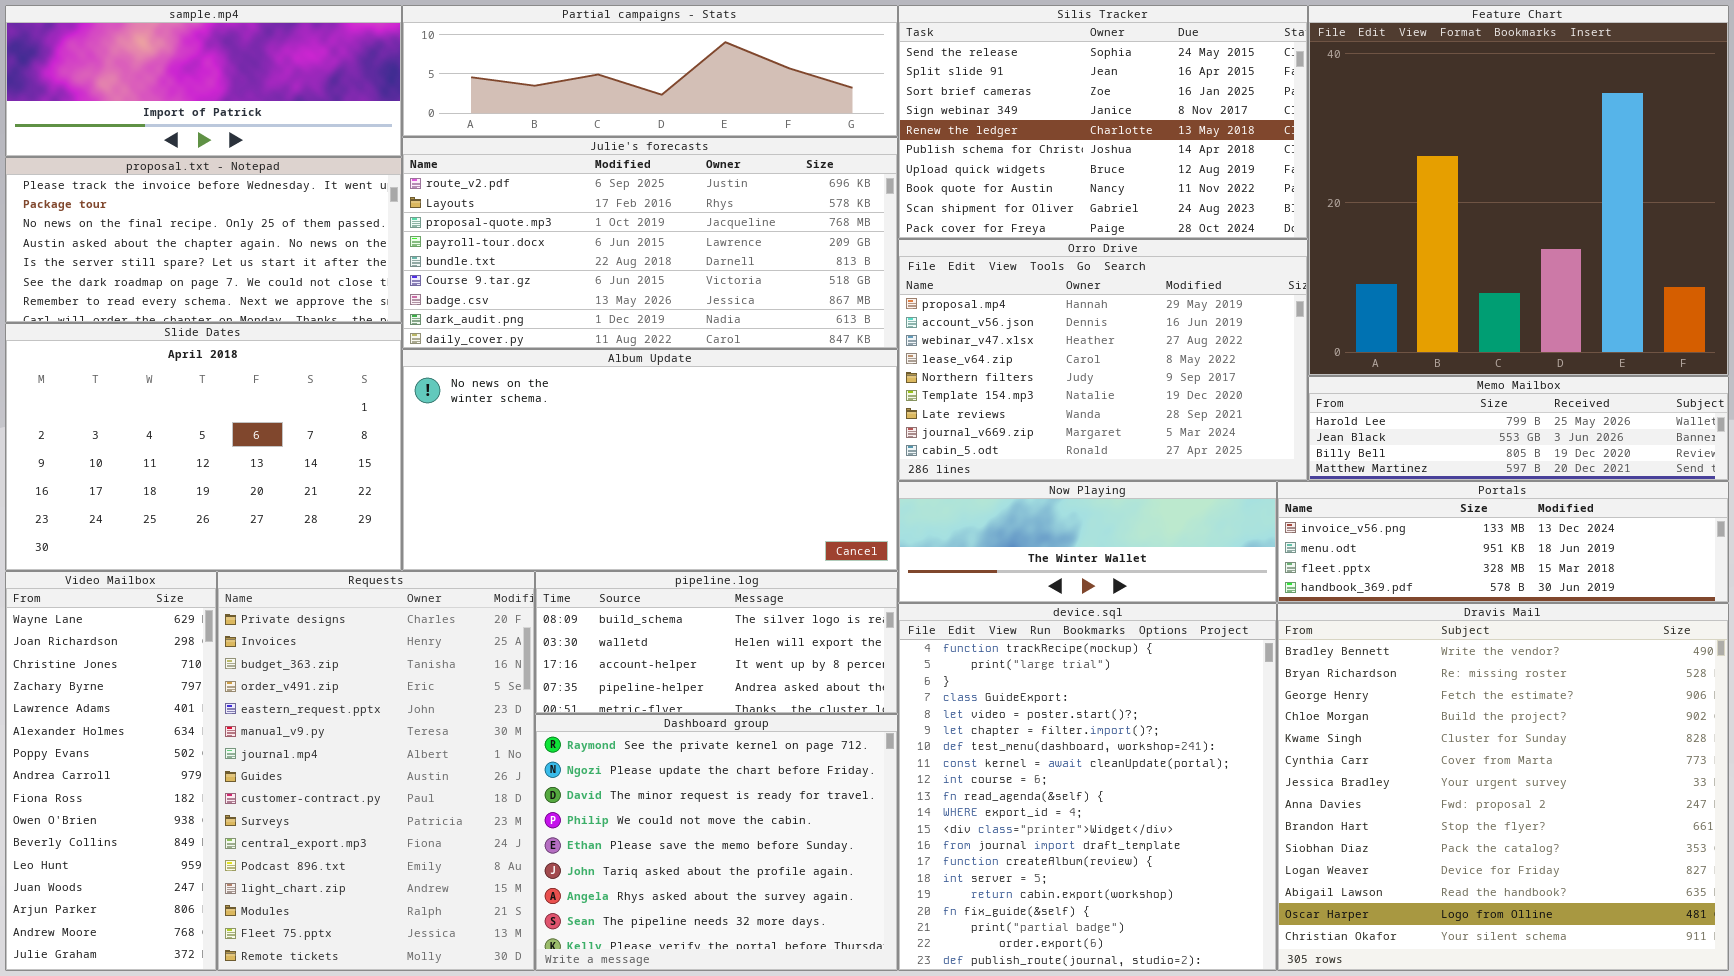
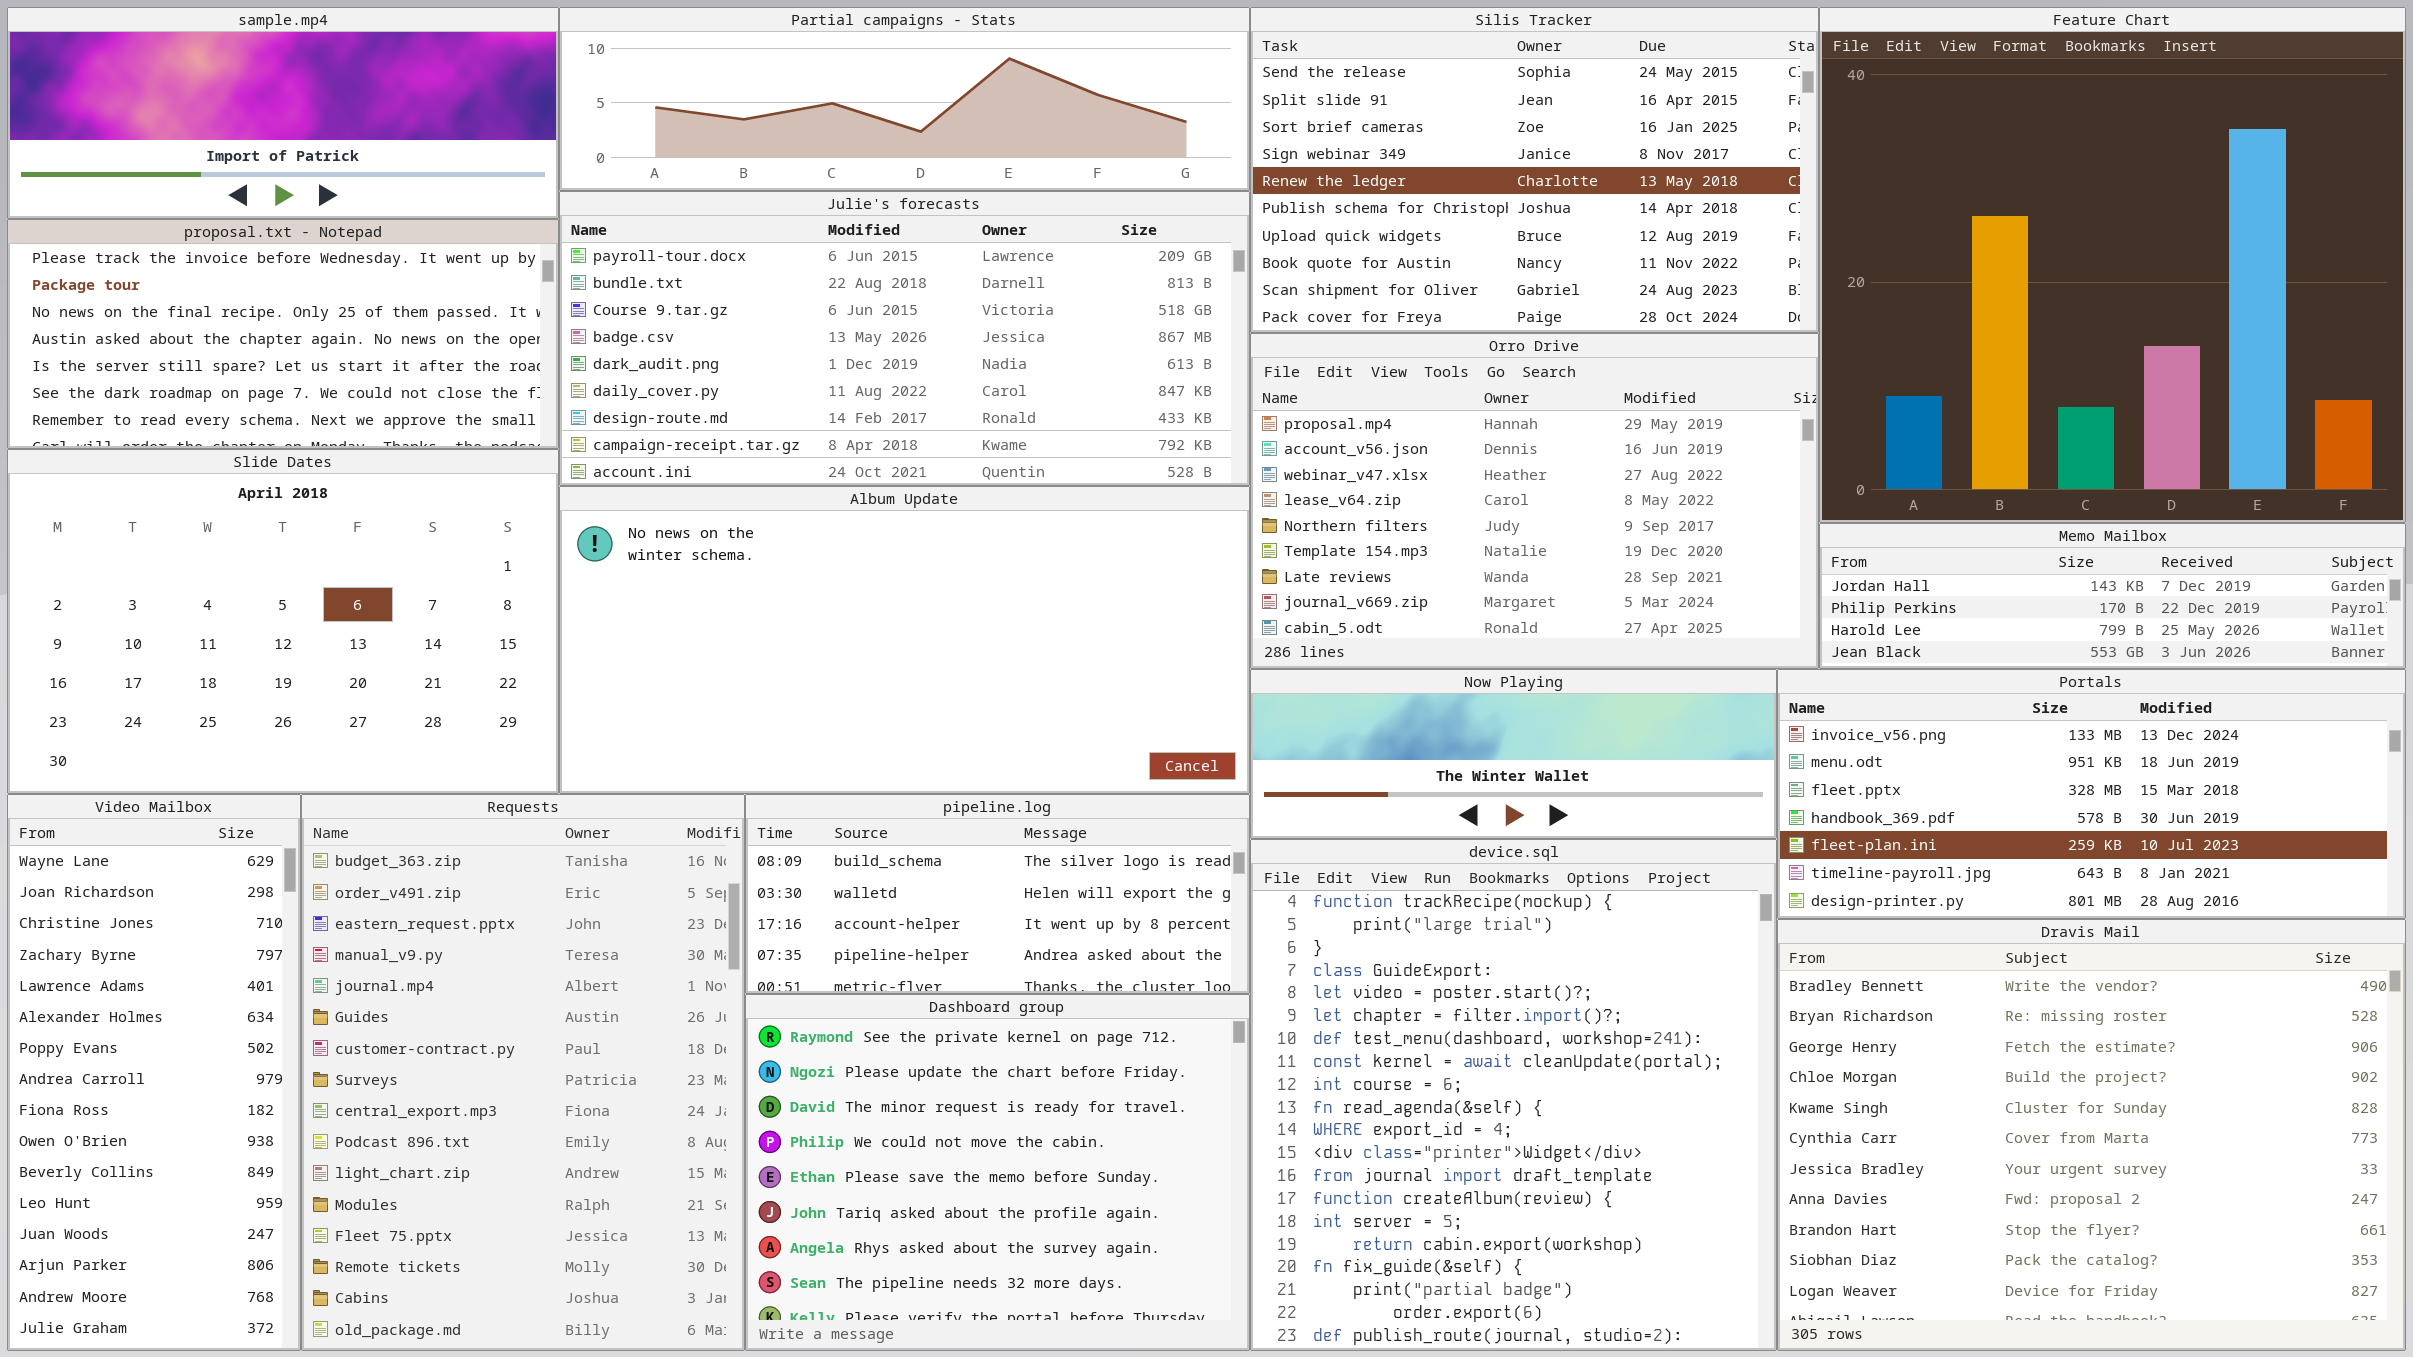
Julie's forecasts: [402,137,898,349] -> [559,191,1250,486], scrolled down 3 rows
Memo Mailbox: [1308,376,1729,481] -> [1819,523,2406,669], scrolled up 2 rows
Portals: [1277,481,1729,603] -> [1777,669,2406,919], resized
Requests: [217,571,535,971] -> [301,794,745,1351], scrolled down 2 rows
Dravis Mail: [1277,603,1729,971] -> [1777,919,2406,1351], resized

